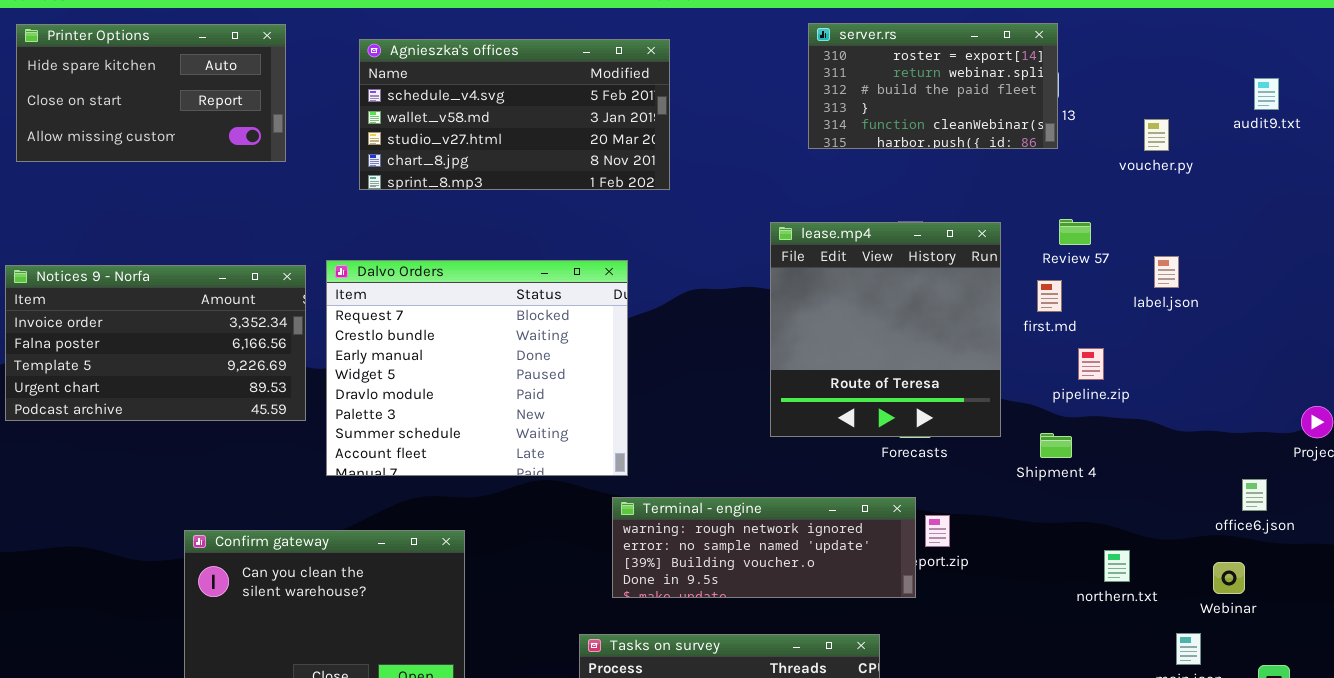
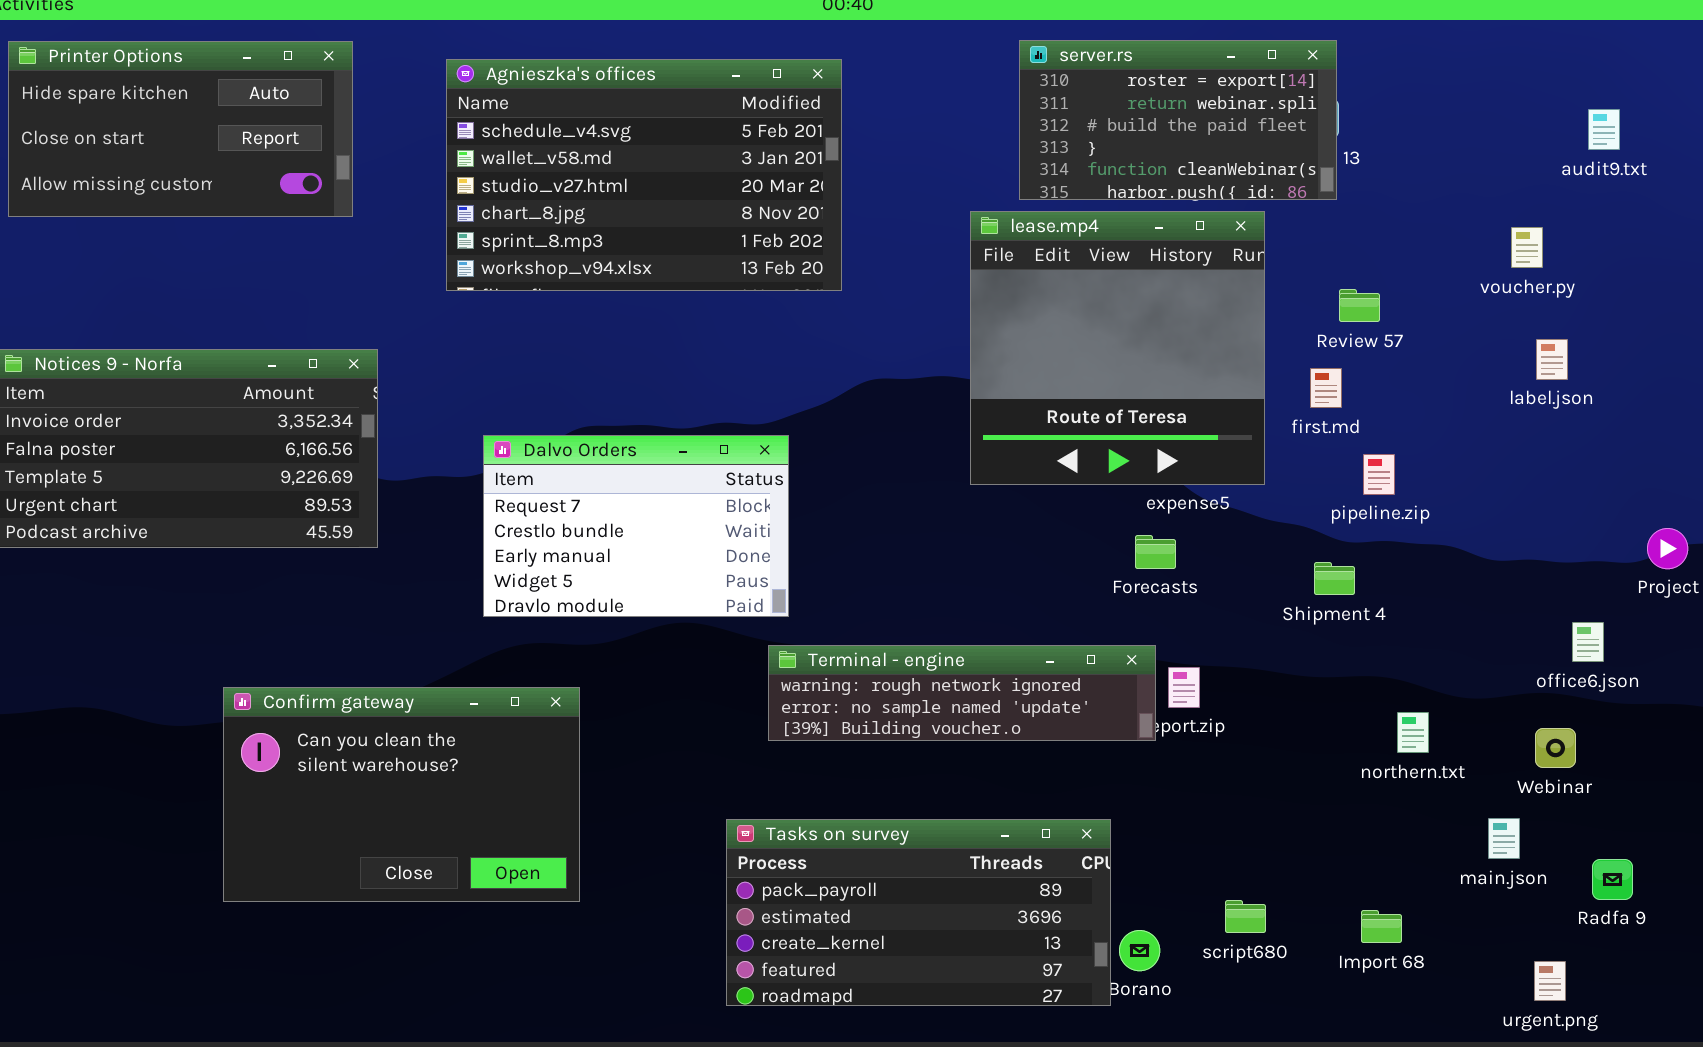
Agnieszka's offices: [359,39,670,190] -> [446,59,842,291], resized
voucher.py: [1144,119,1169,151] -> [1511,227,1543,268], moved
lease.mp4: [770,222,1001,437] -> [970,211,1265,485], moved
label.json: [1154,256,1179,288] -> [1536,339,1568,380], moved
Dalvo Orders: [326,260,628,476] -> [483,435,789,617], resized
Terminal - engine: [612,497,916,598] -> [768,645,1156,741], resized

